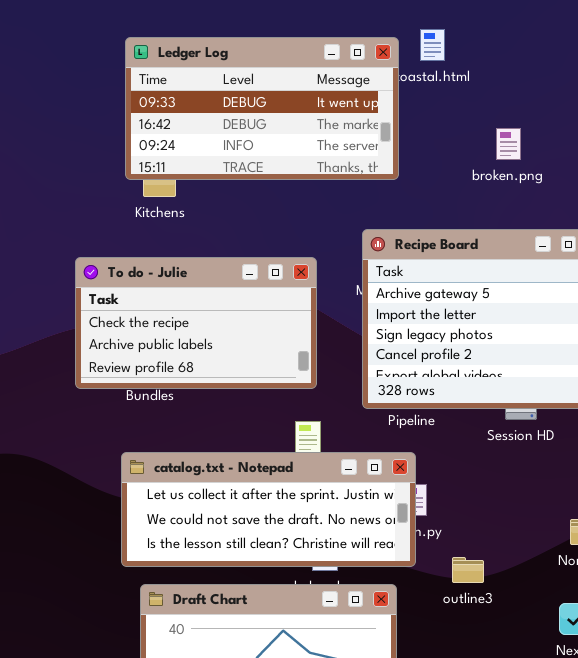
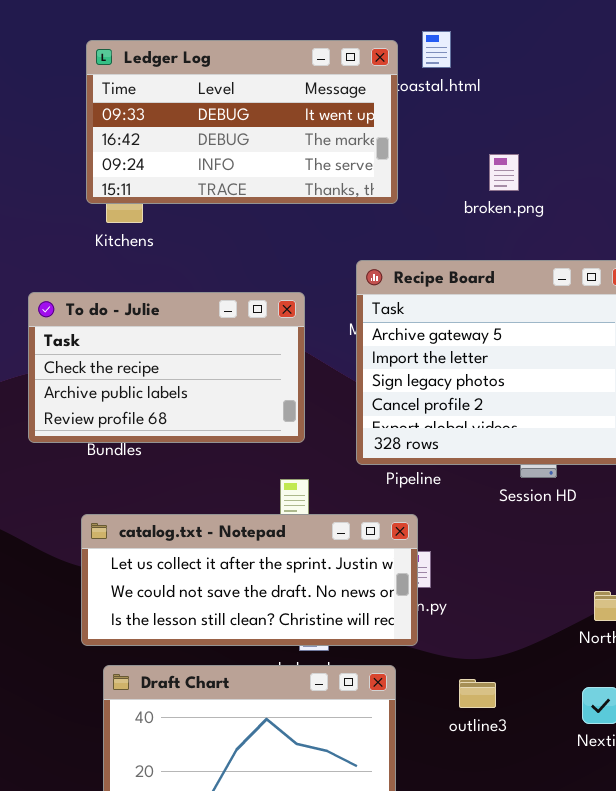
broken.png: [496,128,521,160] -> [489,154,519,191], moved
outline3: [452,557,484,583] -> [459,679,496,708], moved

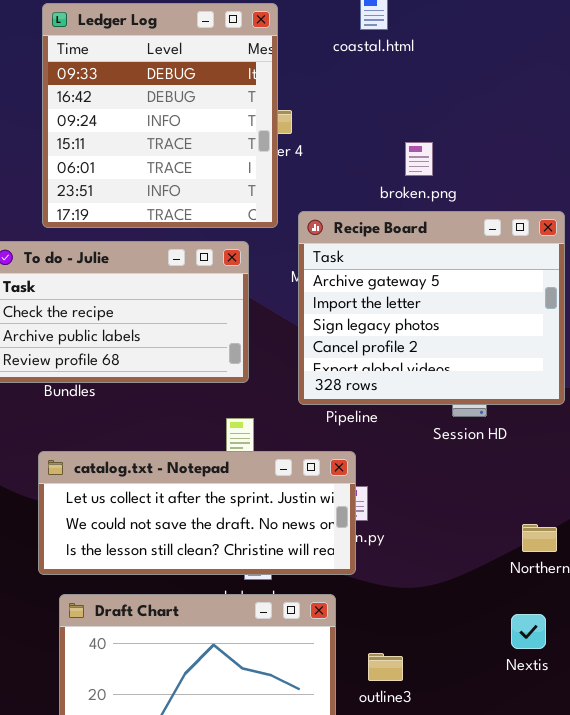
Ledger Log: [86,40,398,204] -> [42,3,278,228], resized
broken.png: [489,154,519,191] -> [405,142,433,176], moved
outline3: [459,679,496,708] -> [368,653,403,681], moved

